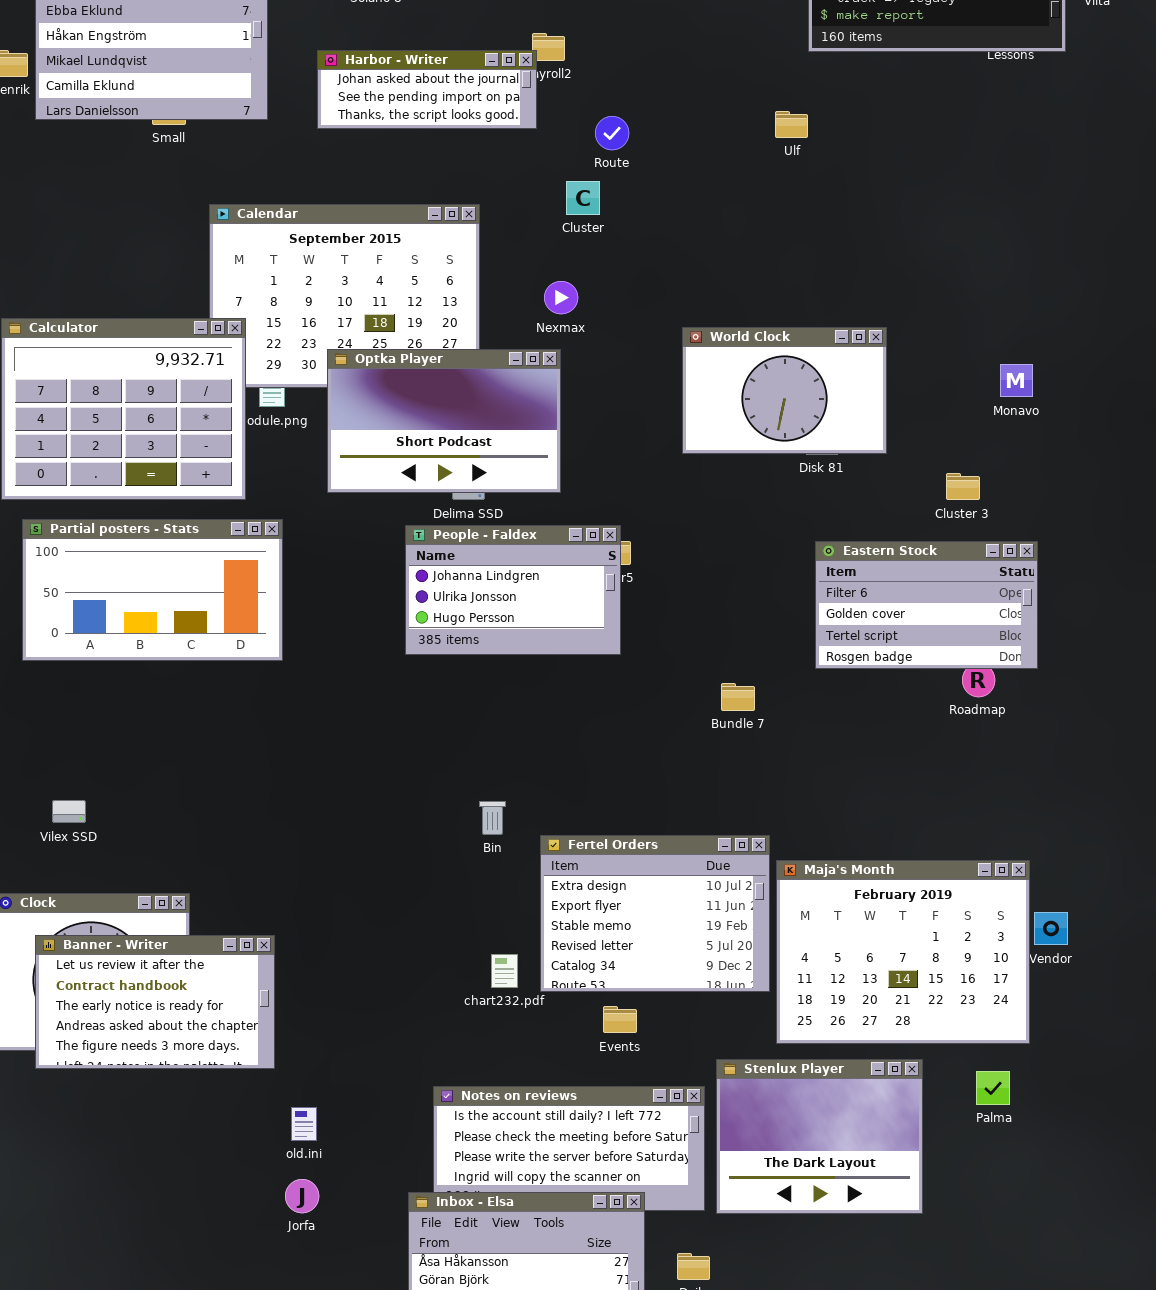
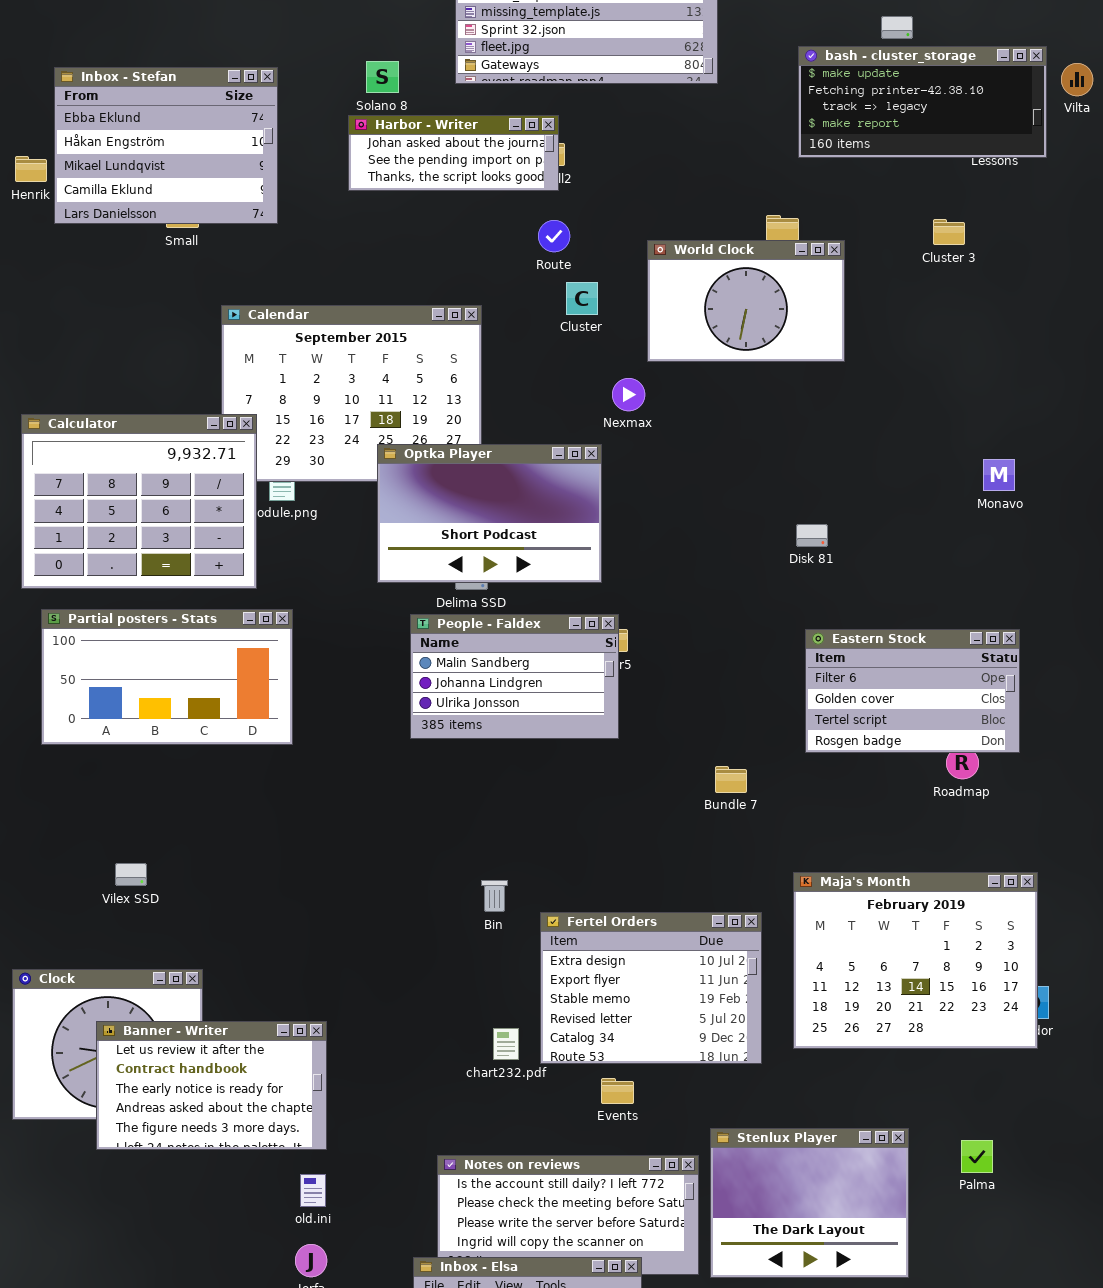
Harbor - Writer: [317,50,537,129] -> [348,115,559,191], moved
Route: [595,116,629,150] -> [538,220,570,252], moved
Nexmax: [544,281,578,314] -> [612,378,645,411], moved
World Clock: [682,327,887,454] -> [647,240,845,362], moved
Optka Player: [327,349,561,493] -> [377,444,602,583], moved
Cluster 3: [946,473,980,500] -> [933,219,965,245], moved
People - Faldex: [405,525,621,655] -> [410,614,619,739], scrolled up 1 row
Vilex SSD: [52,800,86,823] -> [115,863,147,886], moved
Maja's Month: [776,860,1030,1044] -> [793,872,1038,1049], moved
Banner - Writer: [35,935,275,1069] -> [96,1021,327,1150], moved

